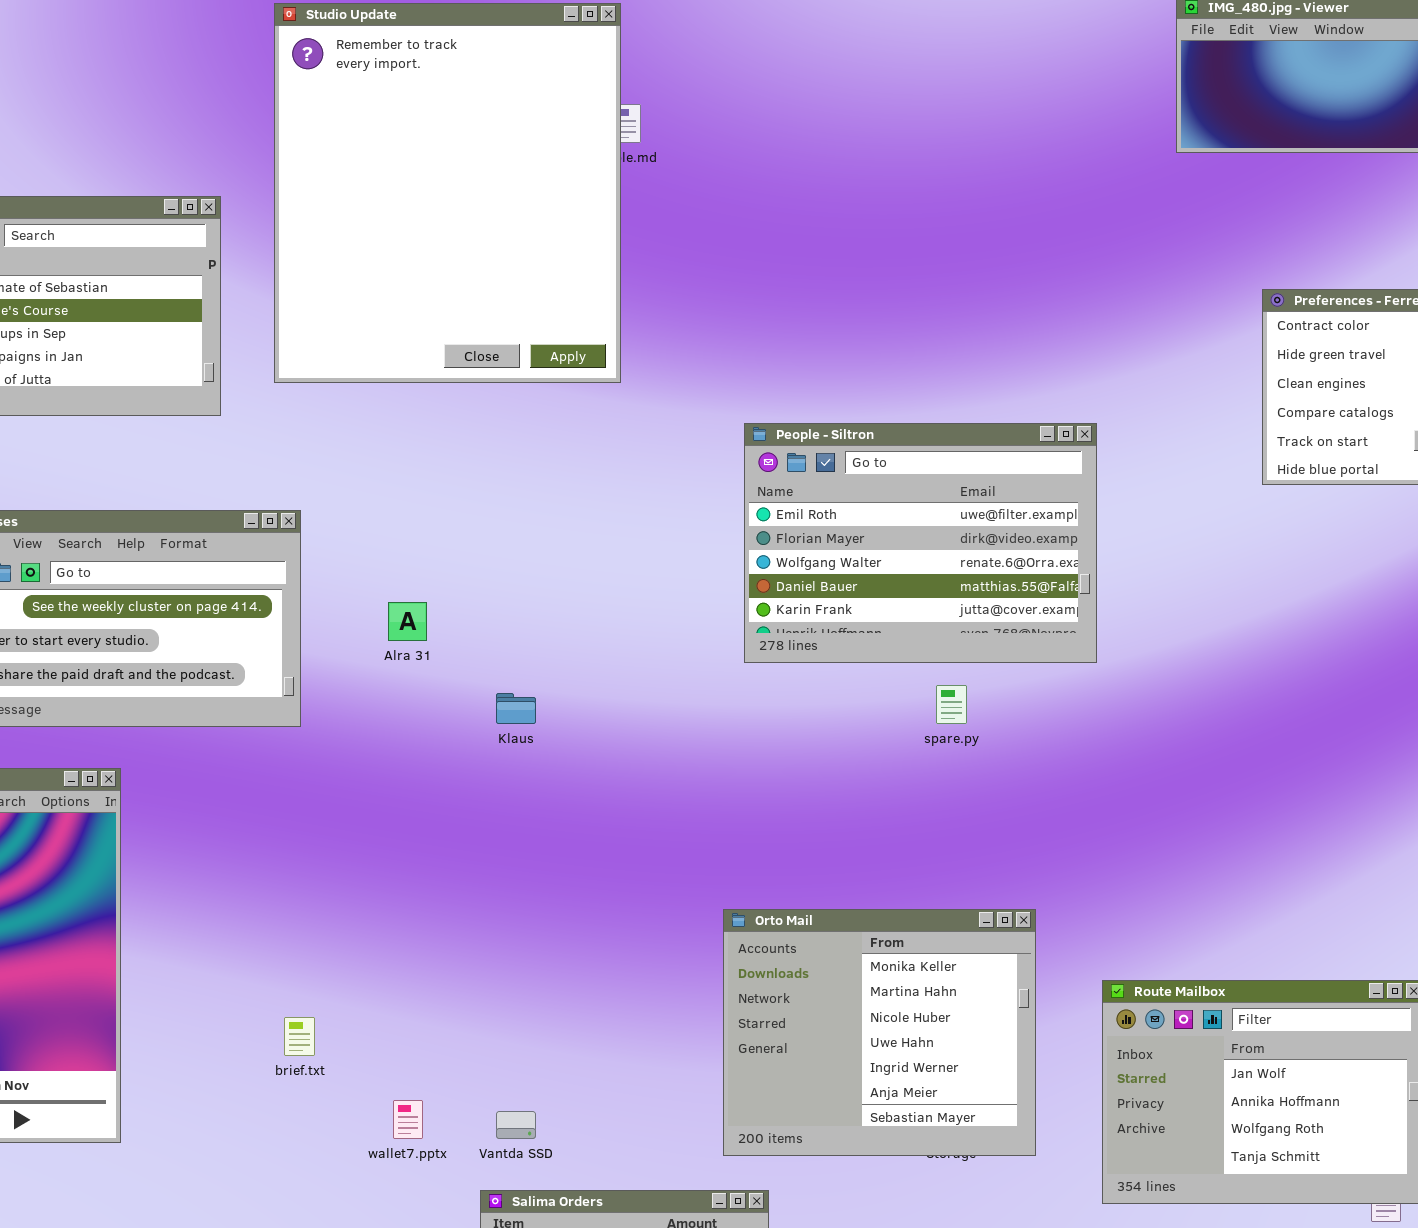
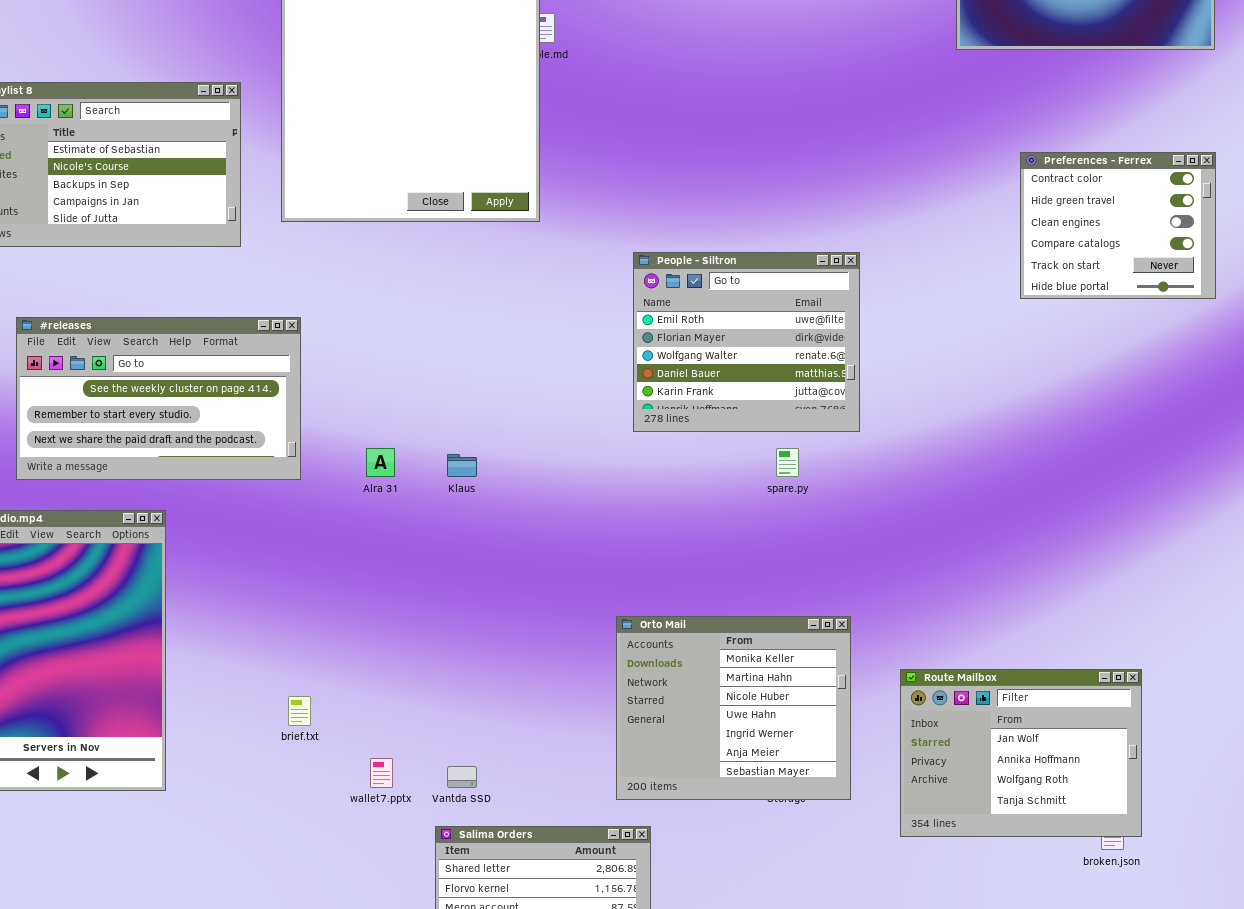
People - Siltron: [744,423,1097,663] -> [633,252,860,432], resized
Alra 31: [388,602,427,641] -> [366,448,395,477], moved

